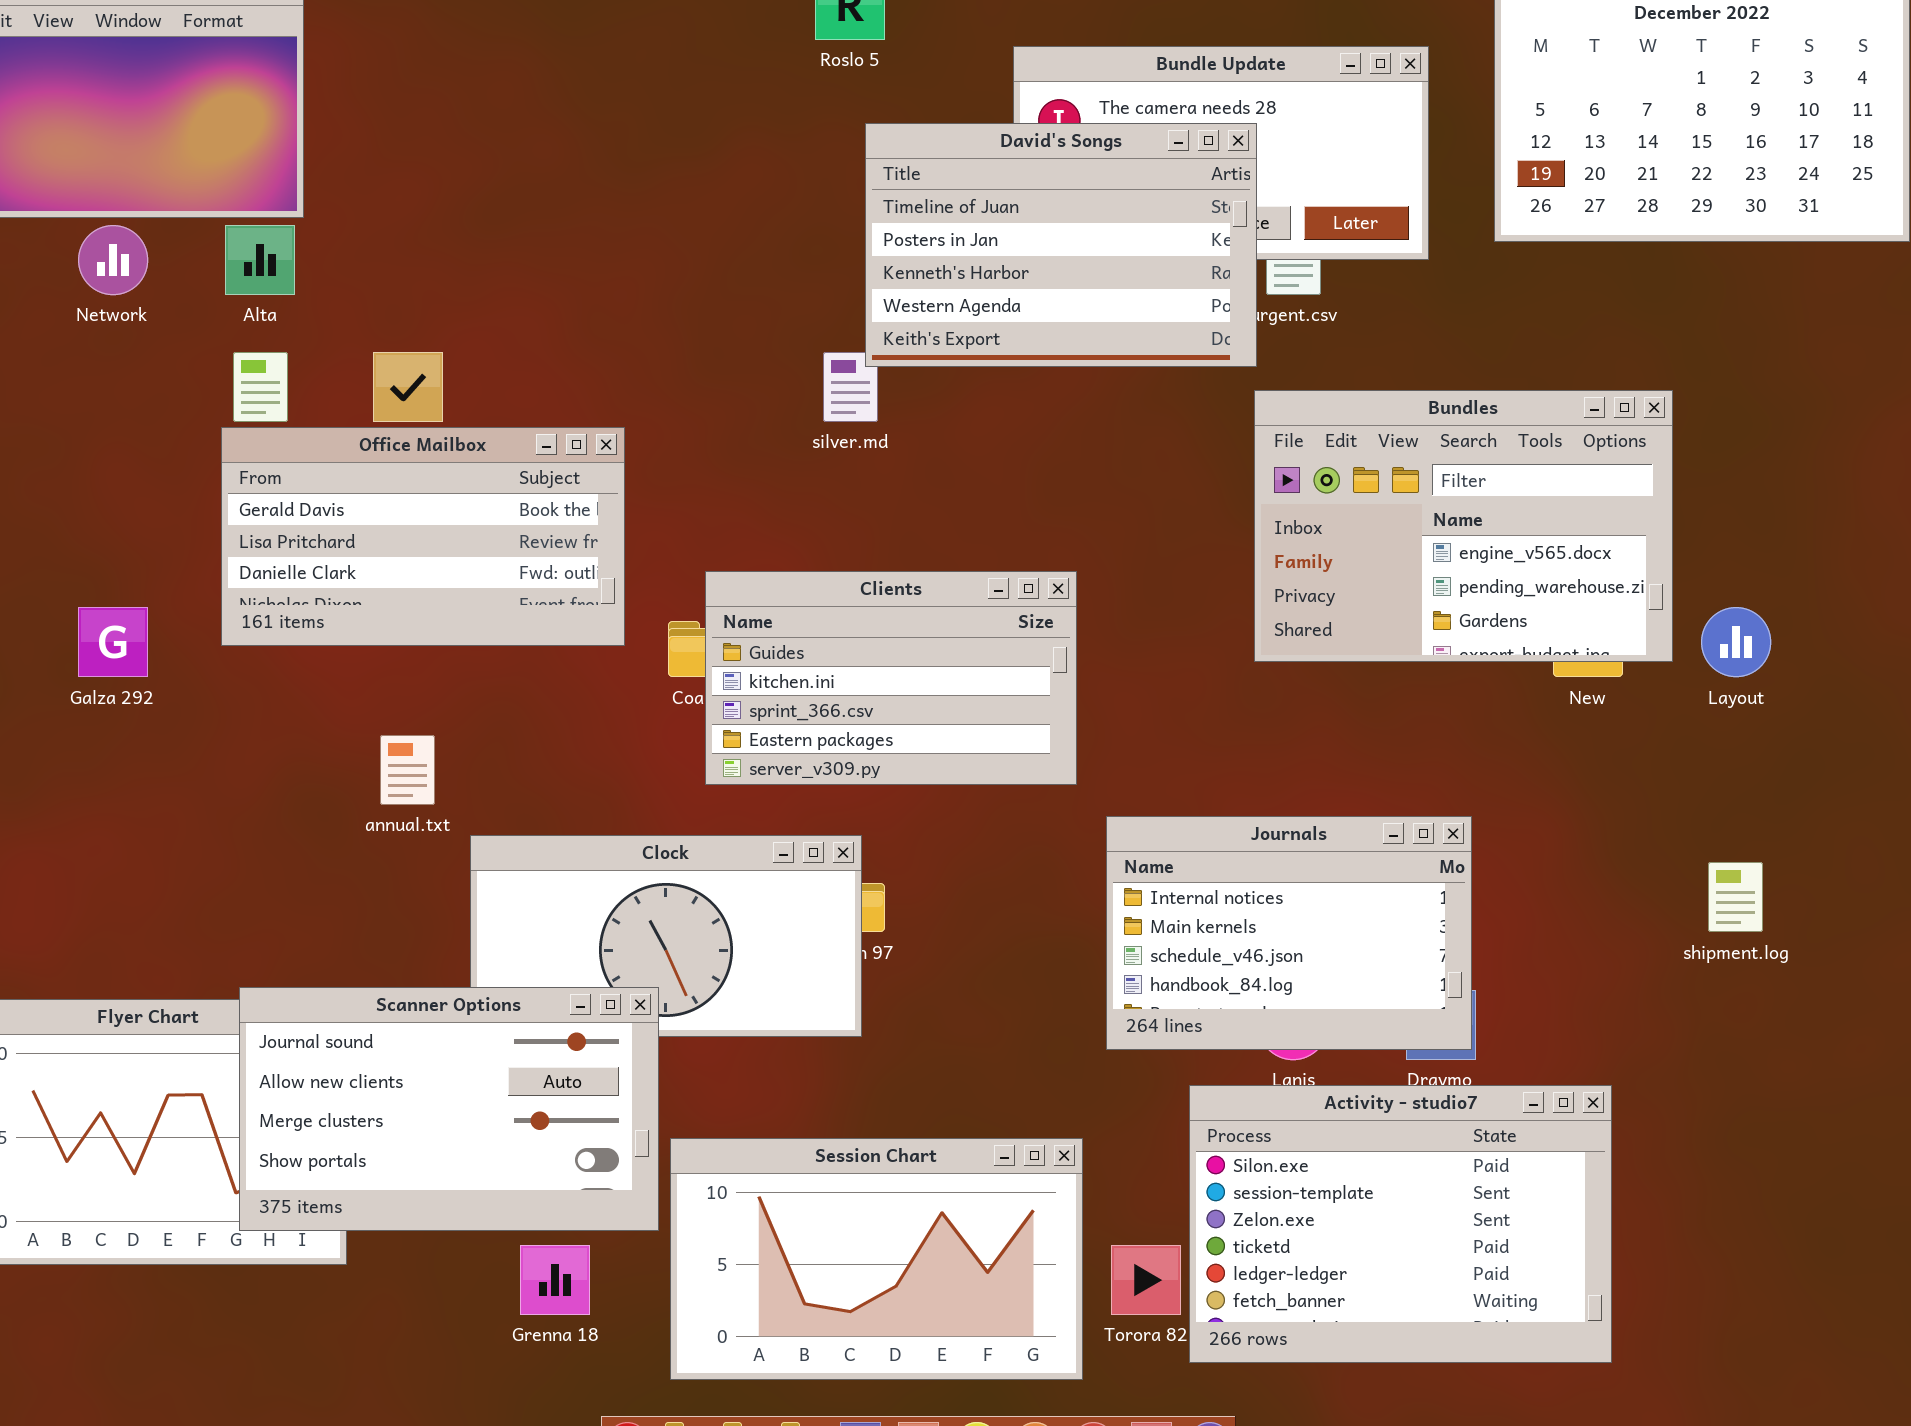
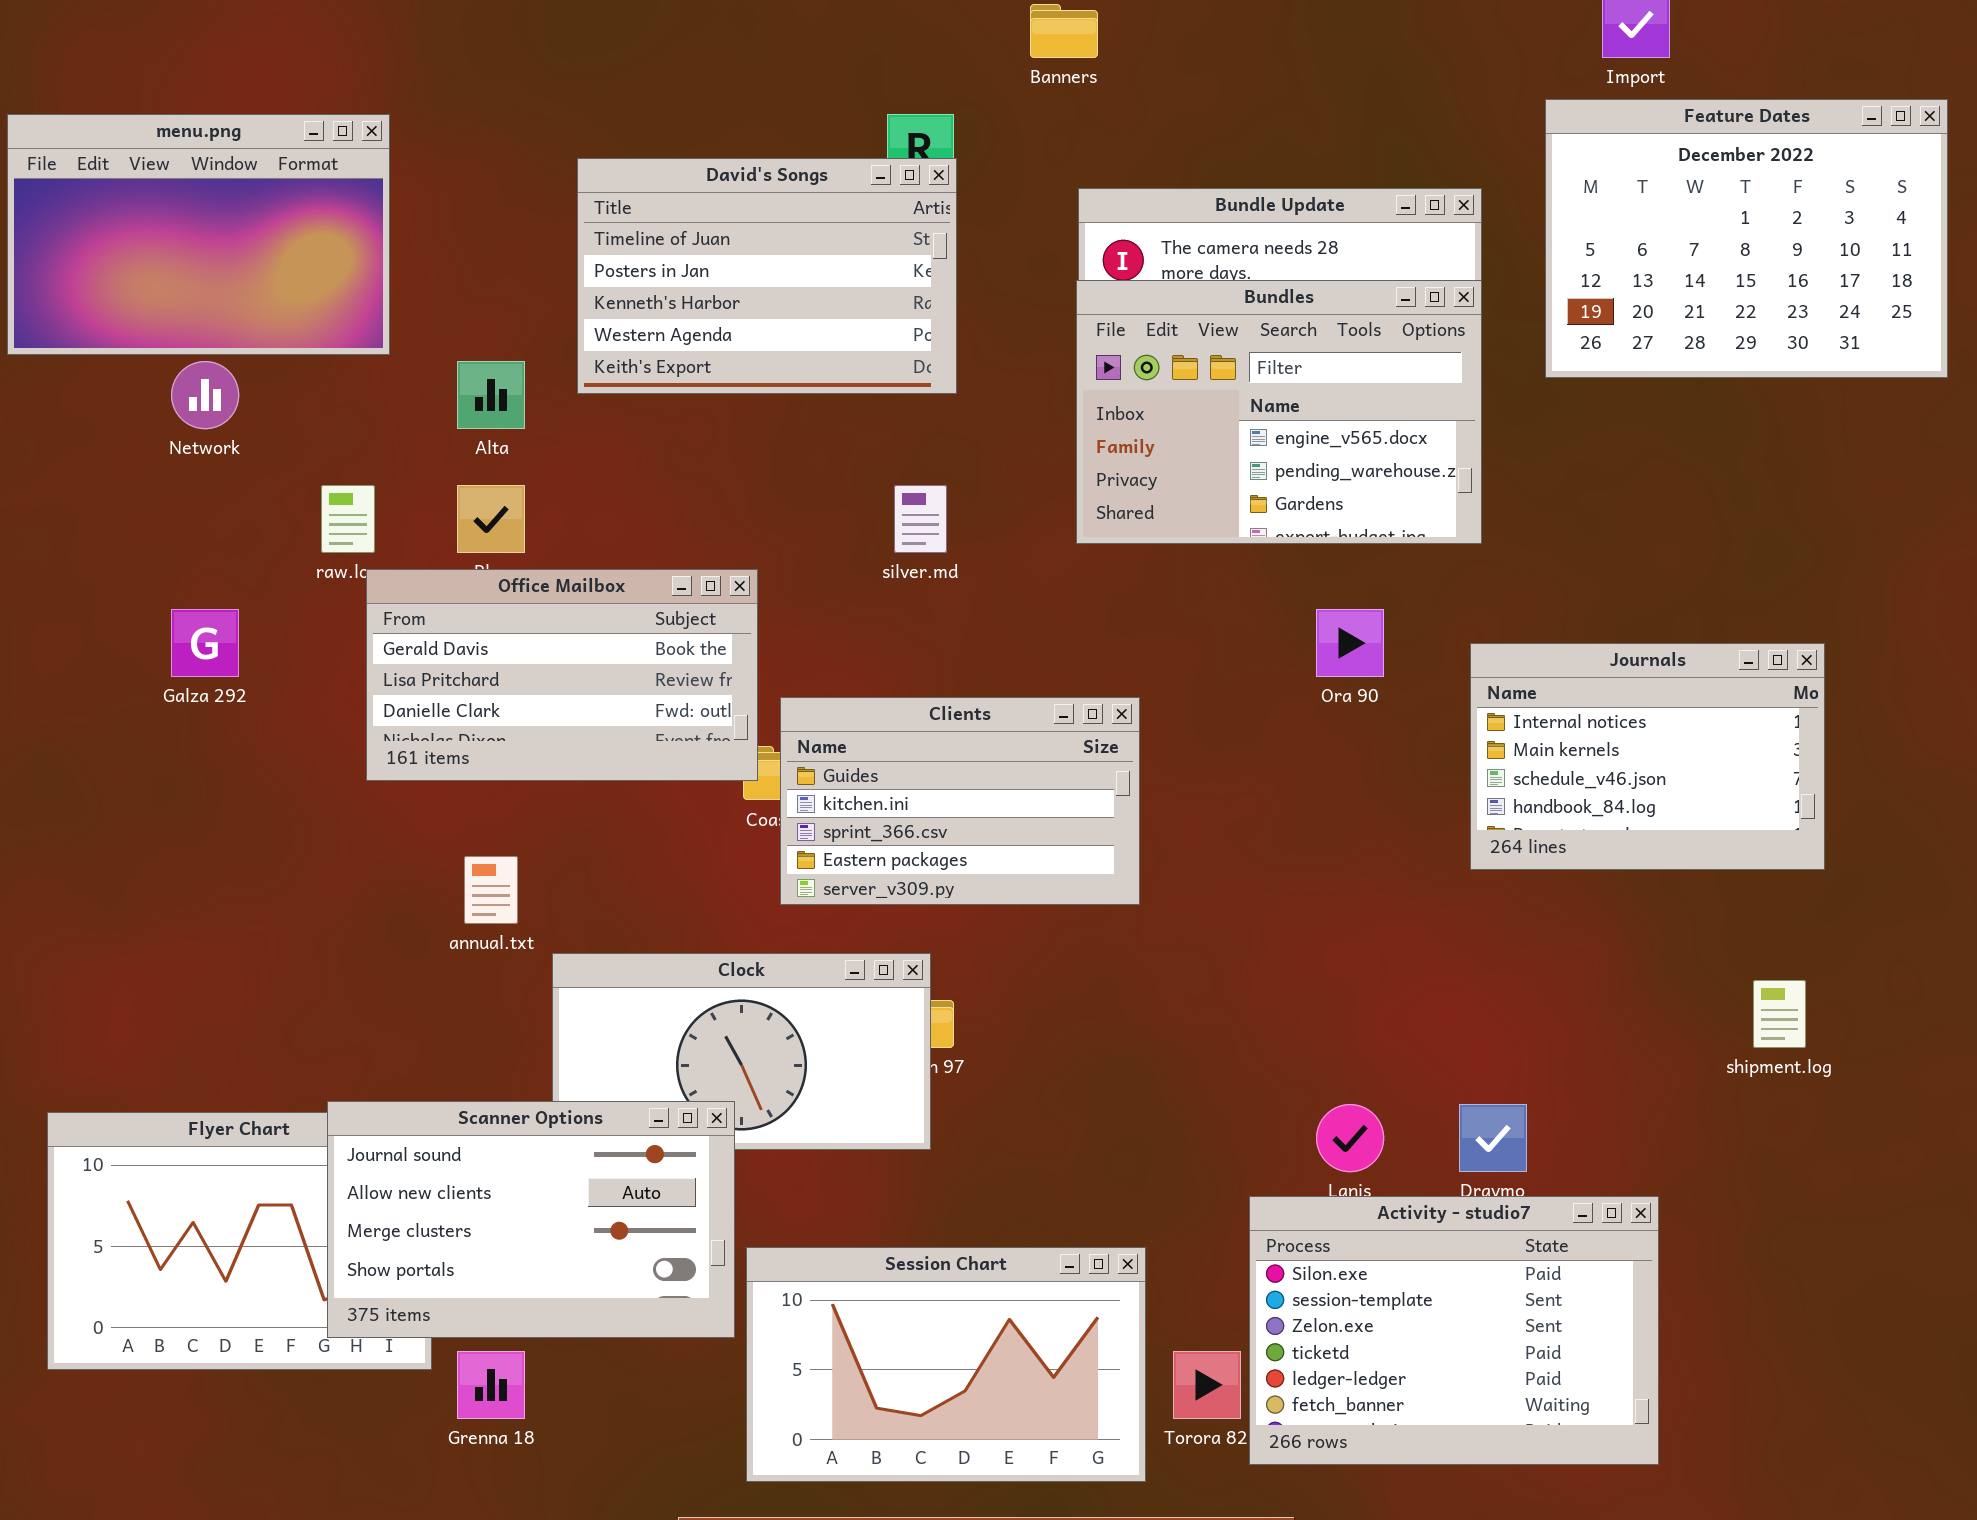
David's Songs: [865,123,1257,367] -> [577,158,957,394], moved
Alta: [225,225,295,295] -> [457,361,525,429], moved
Bundles: [1254,390,1673,662] -> [1076,280,1482,544], moved
Office Mailbox: [221,427,625,646] -> [366,569,758,781], moved
Galza 292: [78,607,148,677] -> [171,609,239,677], moved
Journals: [1106,816,1472,1050] -> [1470,643,1825,870], moved
Grenna 18: [520,1245,590,1315] -> [457,1351,525,1419], moved

